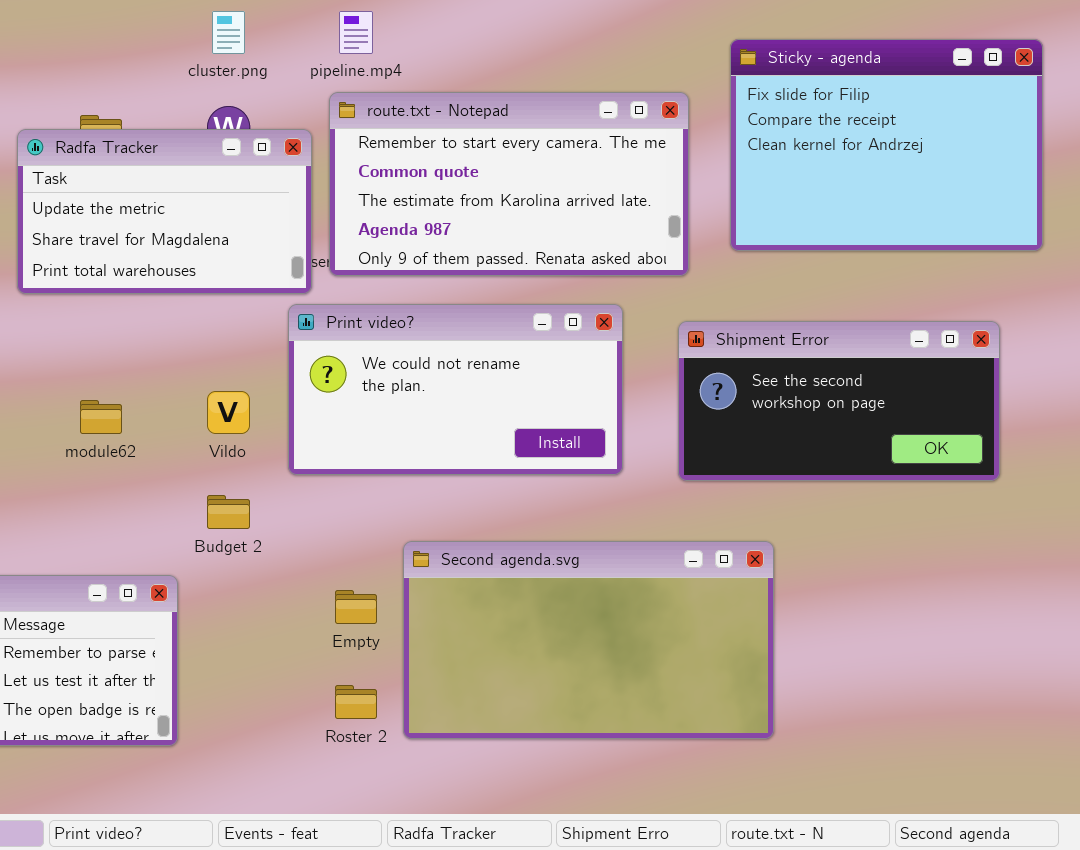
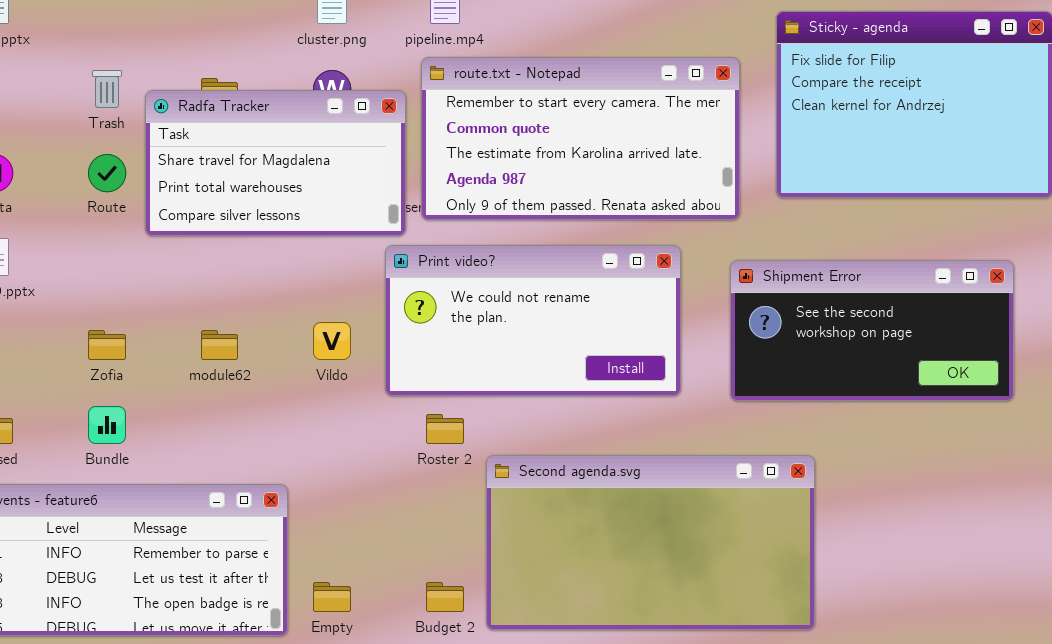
Radfa Tracker: [17,129,312,294] -> [145,90,406,236], scrolled down 1 row
Budget 2: [207,495,250,529] -> [426,582,464,612], moved
Empty: [335,590,377,624] -> [313,582,351,612], moved
Roster 2: [335,685,377,719] -> [426,414,464,444], moved

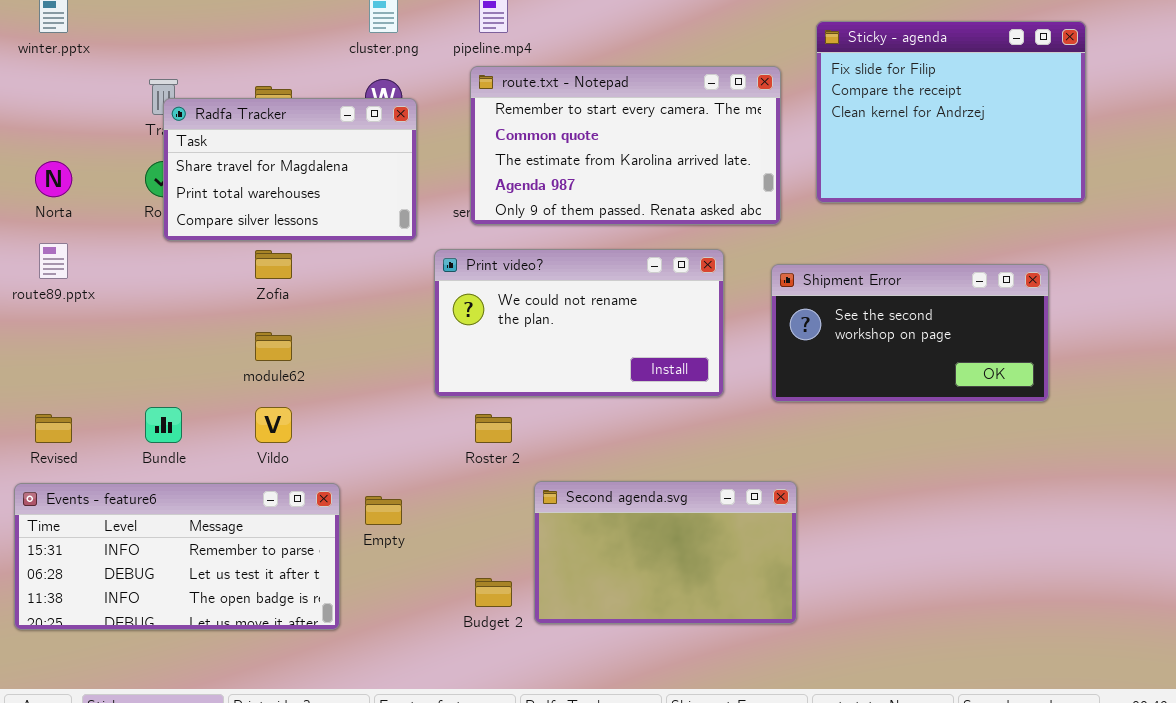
Radfa Tracker: [145,90,406,236] -> [163,98,417,241], moved
Vildo: [313,322,351,360] -> [255,407,292,443], moved
Zofia: [88,330,126,360] -> [255,250,292,279], moved
Second agenda.svg: [486,455,815,630] -> [534,481,797,624], resized
Empty: [313,582,351,612] -> [365,496,402,525], moved

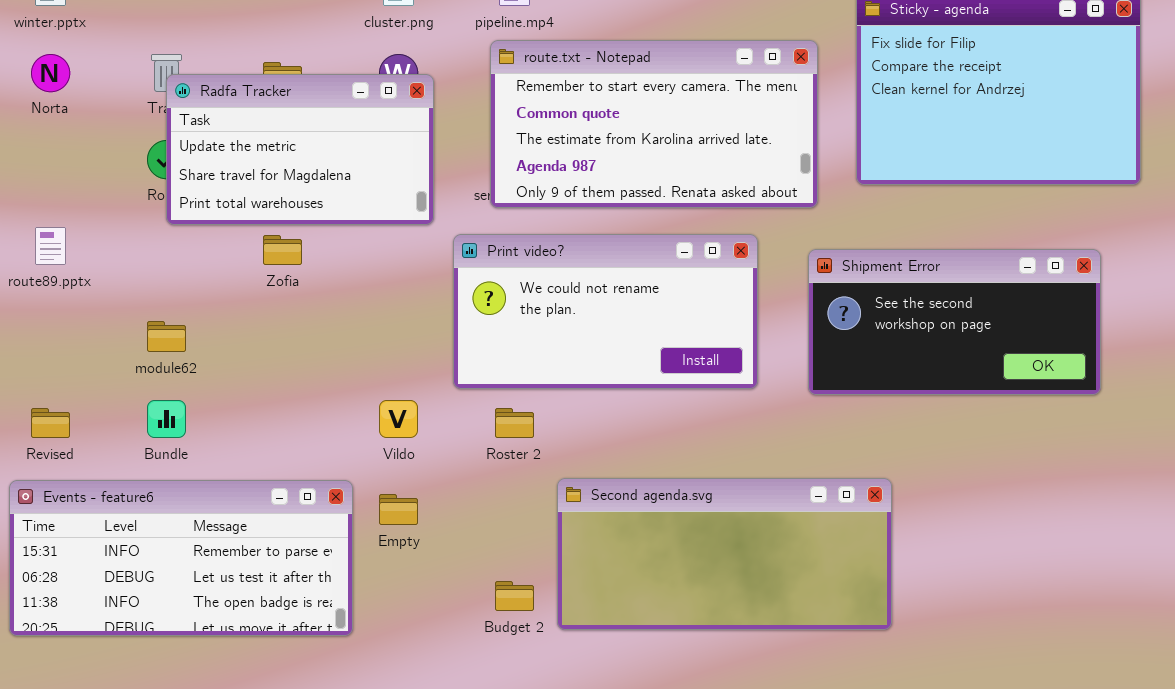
Radfa Tracker: [163,98,417,241] -> [166,74,434,225], scrolled up 1 row
Norta: [35,161,72,197] -> [31,54,70,92], moved
module62: [255,332,292,361] -> [147,321,186,352], moved
Vildo: [255,407,292,443] -> [379,400,418,438], moved
Second agenda.svg: [534,481,797,624] -> [557,478,892,630], resized

